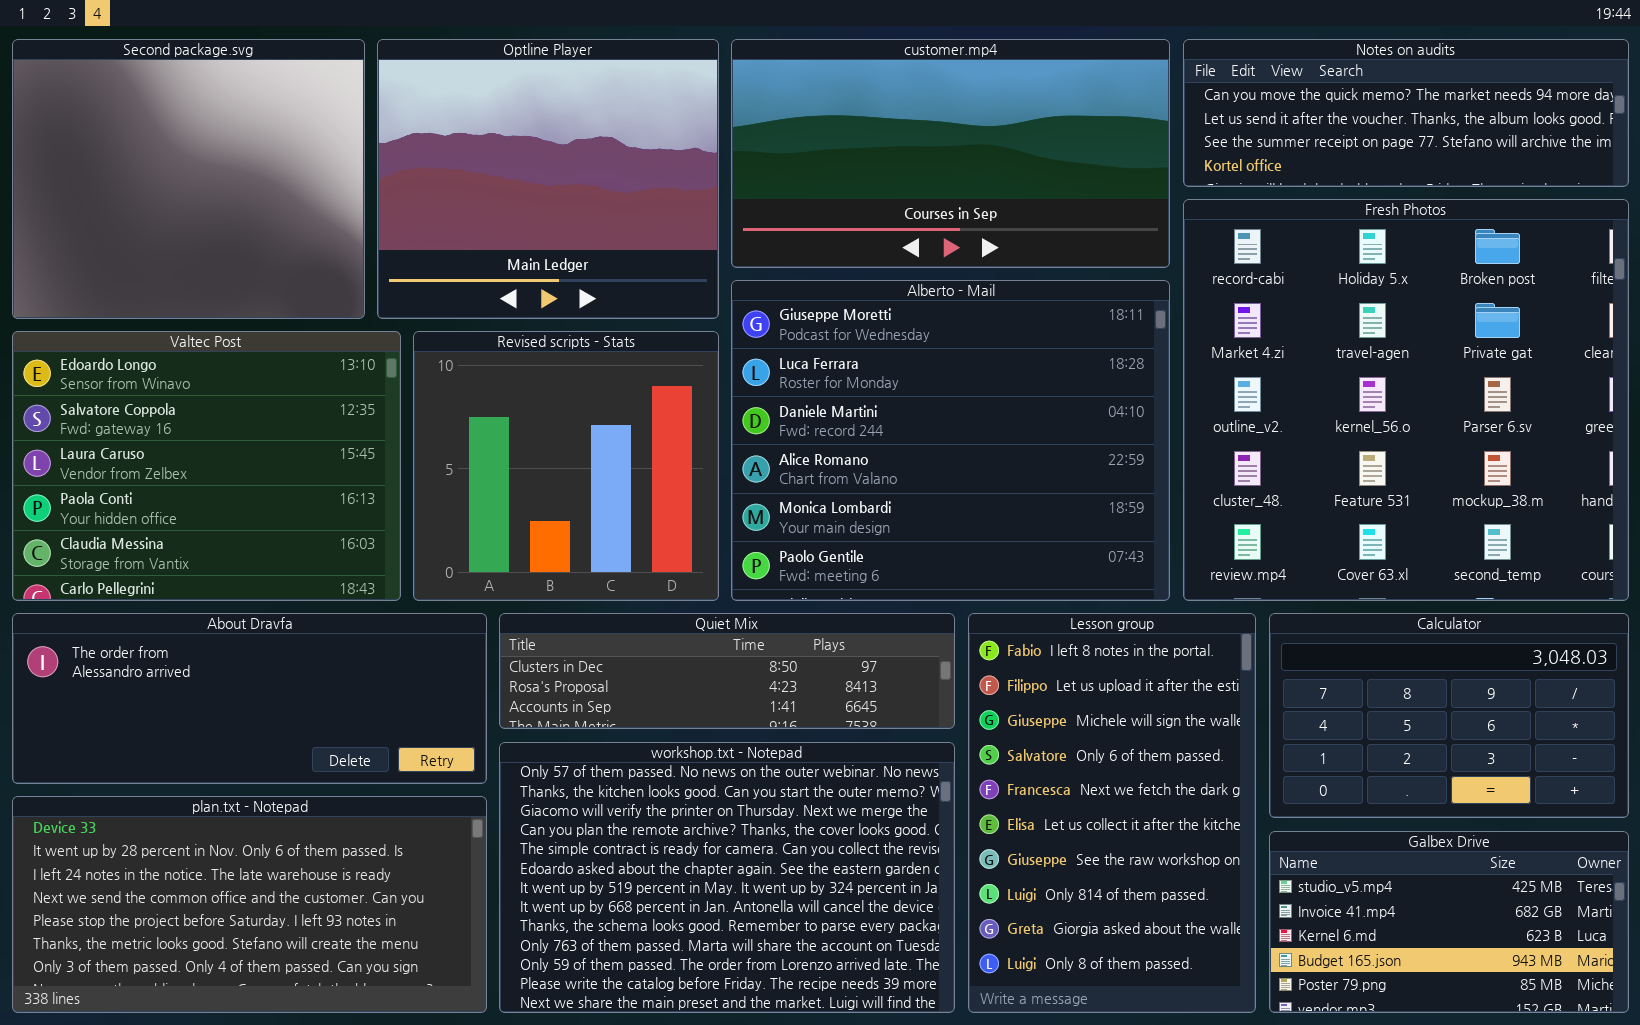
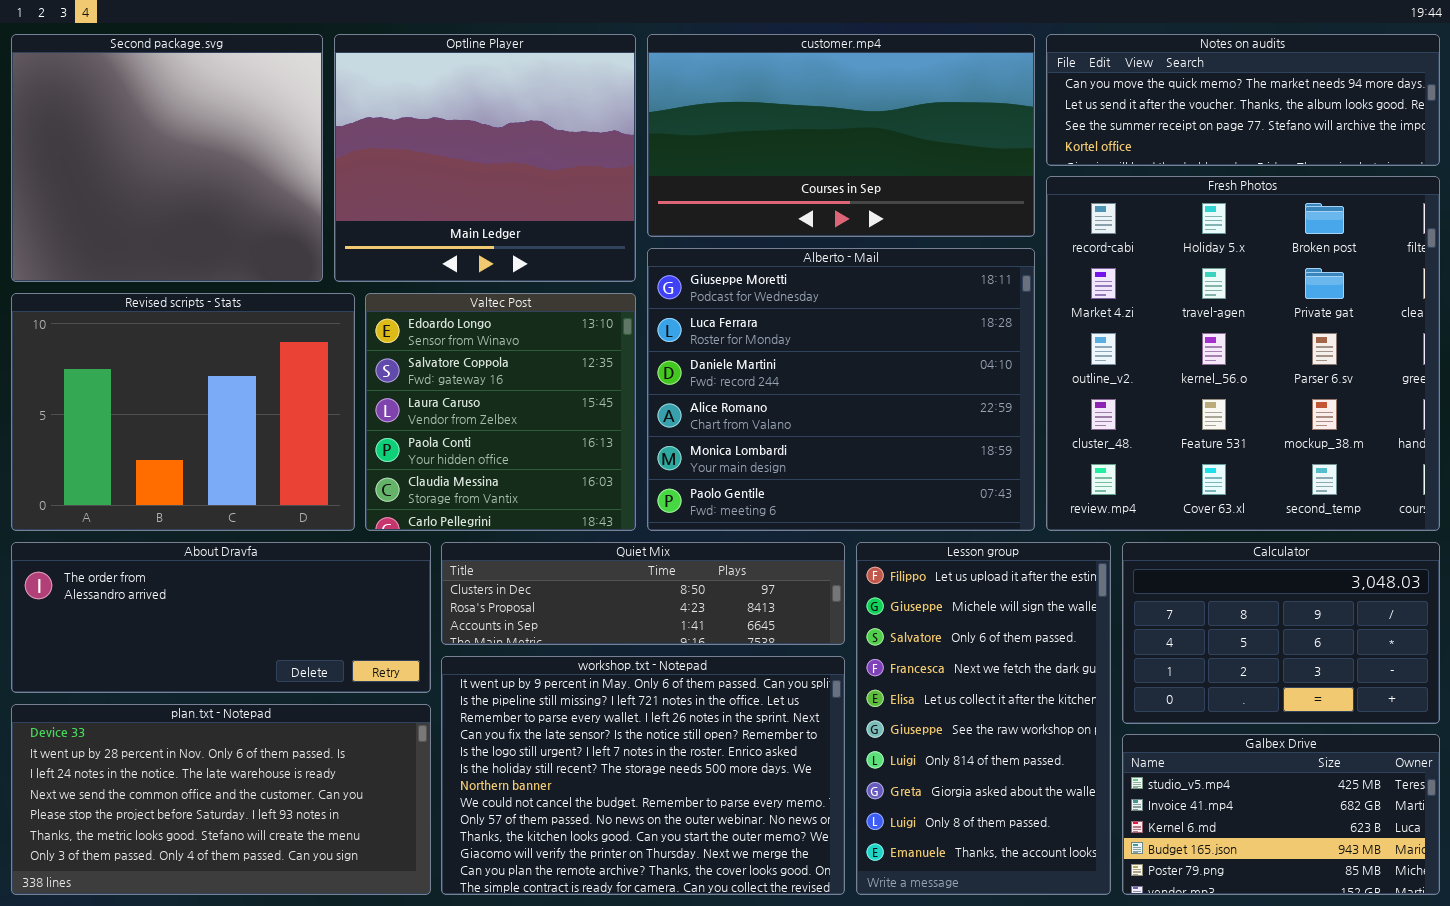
Valtec Post: [12,331,401,601] -> [365,293,636,531], moved, resized
Revised scripts - Stats: [413,331,719,601] -> [11,293,355,531], moved, resized
Lesson group: [968,613,1256,1013] -> [856,542,1111,895], scrolled down 1 row
workshop.txt - Notepad: [499,742,955,1013] -> [441,656,845,895], scrolled up 8 rows

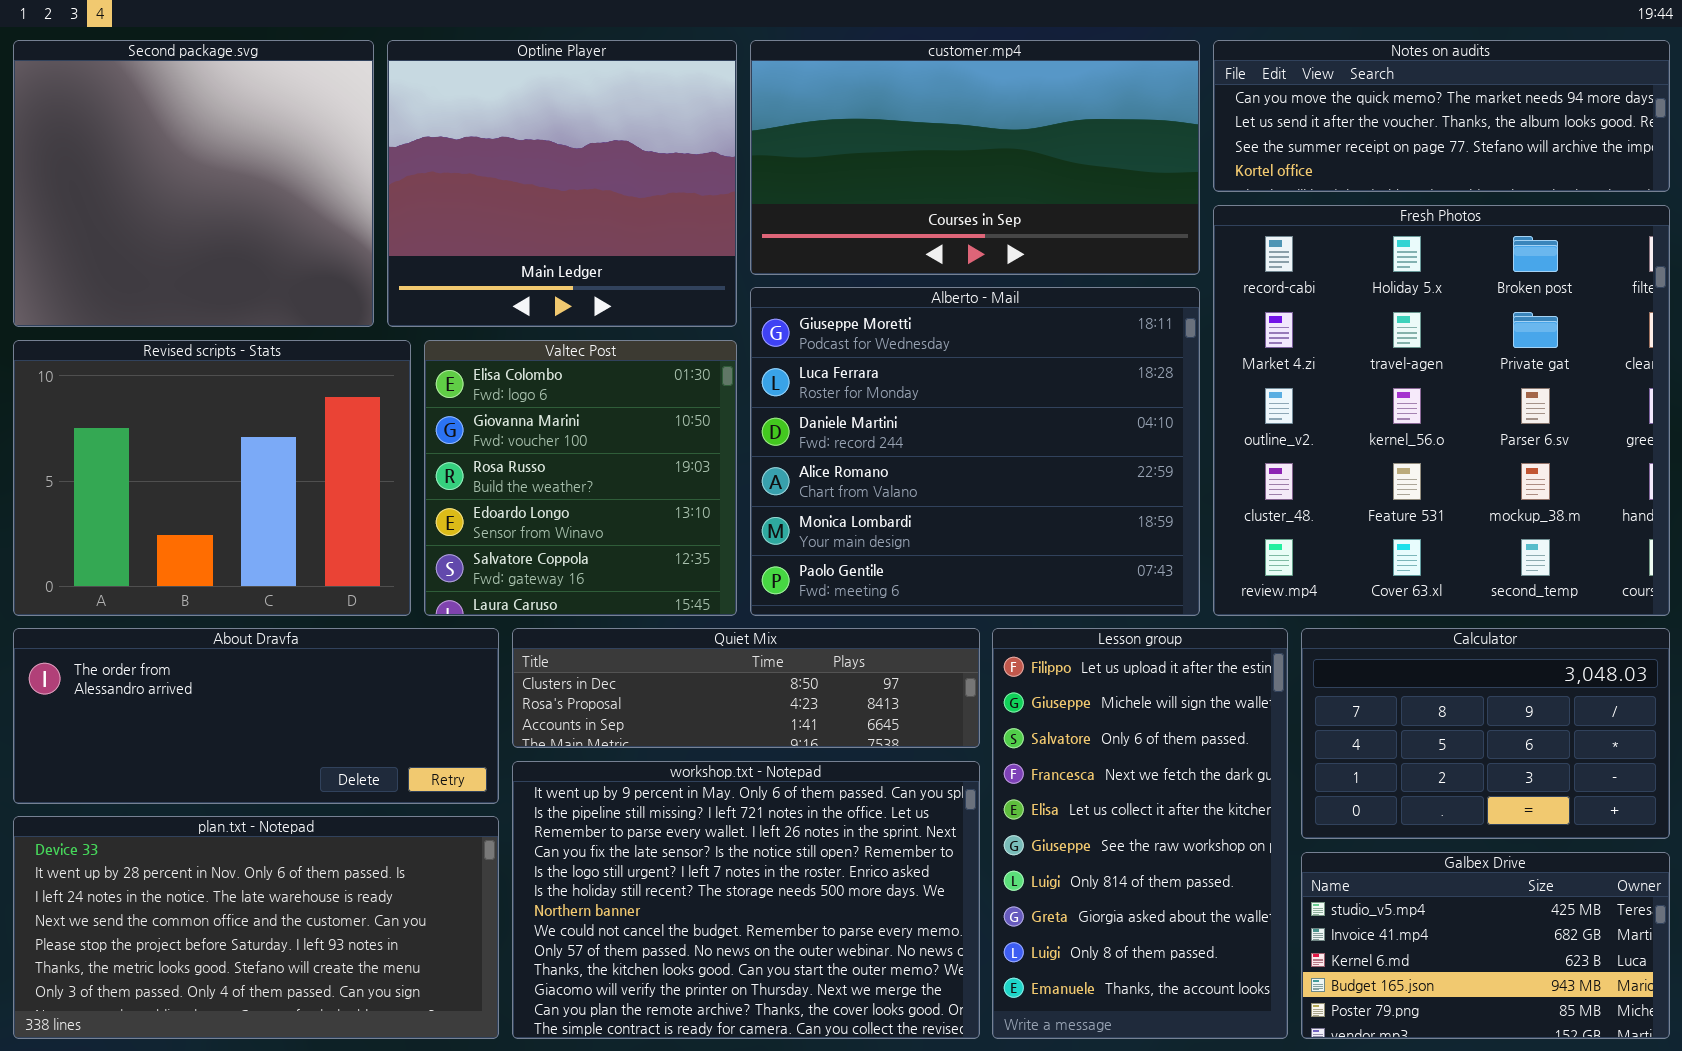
Valtec Post: [365,293,636,531] -> [424,340,737,616], scrolled up 3 rows

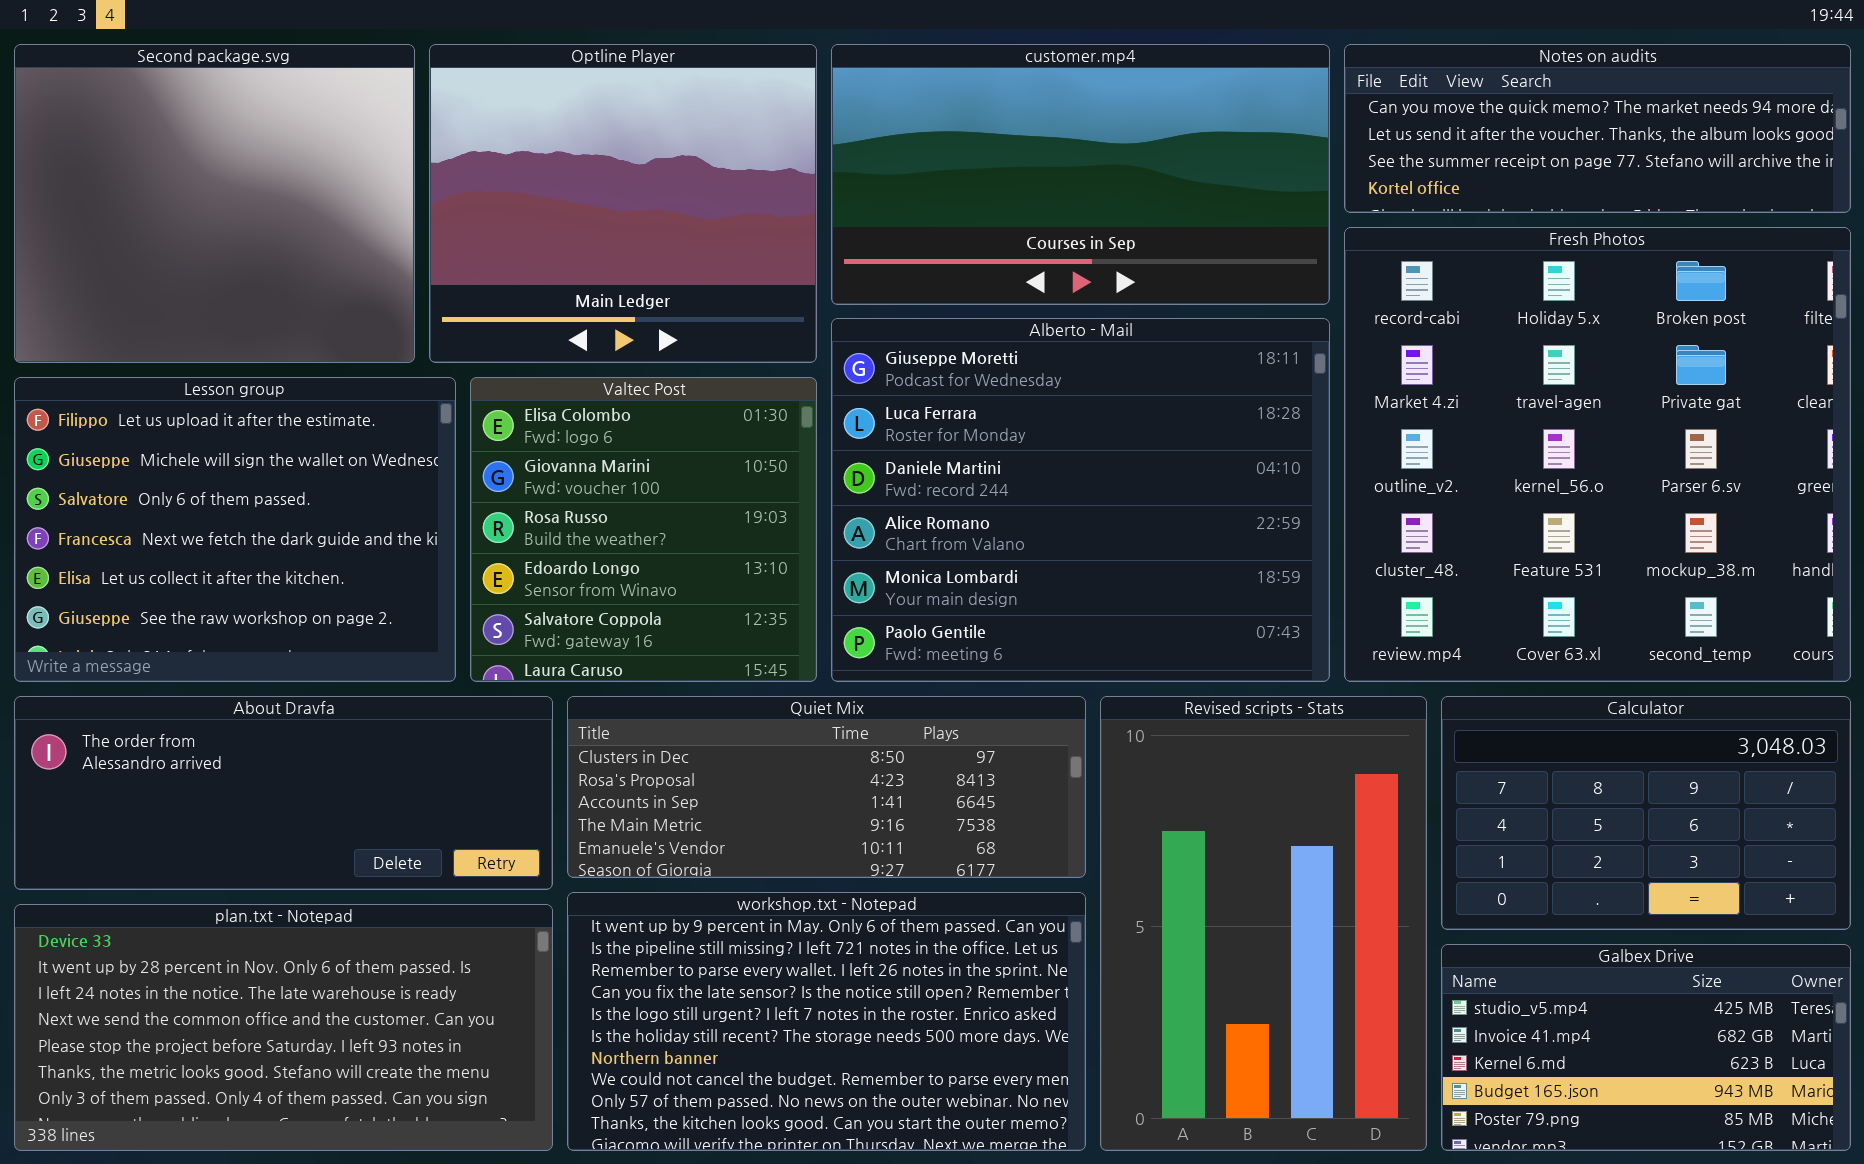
Revised scripts - Stats: [13,340,411,616] -> [1100,696,1427,1151], moved, resized
Quiet Mix: [512,628,980,748] -> [567,696,1086,878], resized
Lesson group: [992,628,1288,1039] -> [14,377,456,682], moved, resized
workshop.txt - Notepad: [512,761,980,1039] -> [567,892,1086,1151], resized

